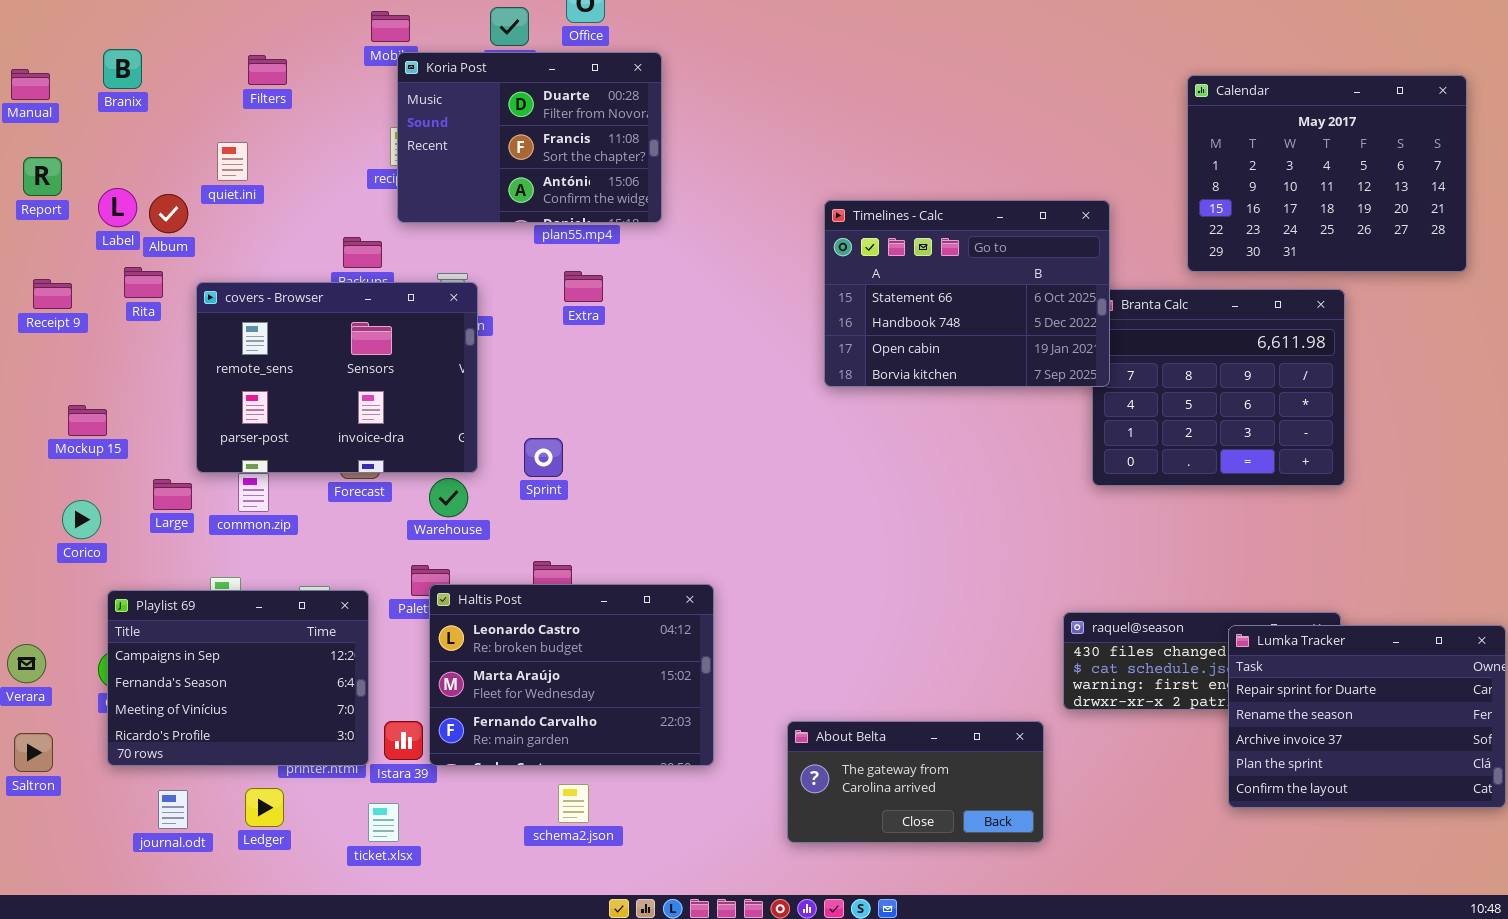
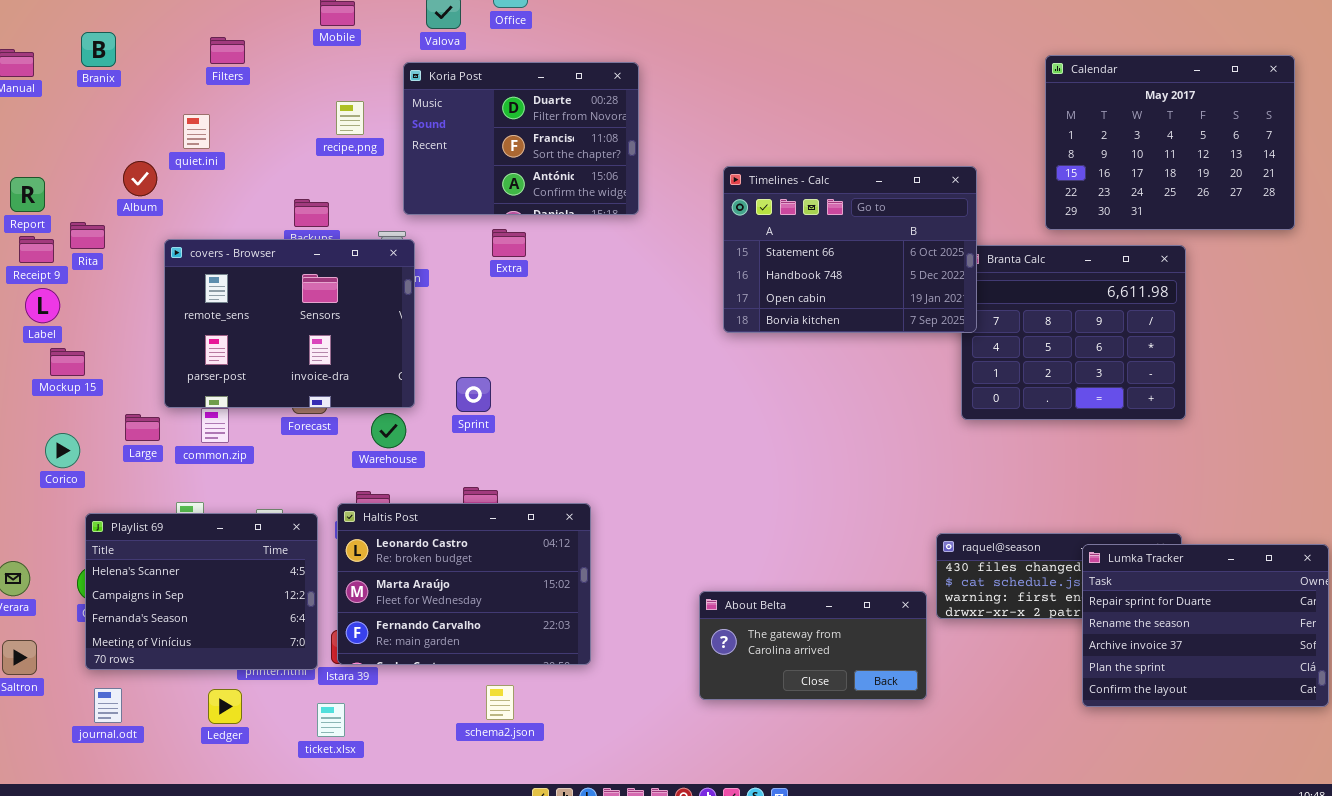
Koria Post: [397,52,662,223] -> [403,62,639,215], moved
Report: [23,157,62,196] -> [10,177,45,212], moved
Label: [98,188,137,227] -> [25,288,60,323], moved
Rita: [124,267,163,298] -> [70,222,105,249], moved
Haltis Post: [429,584,714,766] -> [337,503,591,665], moved
Playlist 69: [107,590,369,766] -> [85,513,318,670], scrolled up 1 row
About Belta: [787,721,1044,843] -> [699,591,927,700], moved
journal.odt: [158,790,188,829] -> [94,688,122,723], moved

